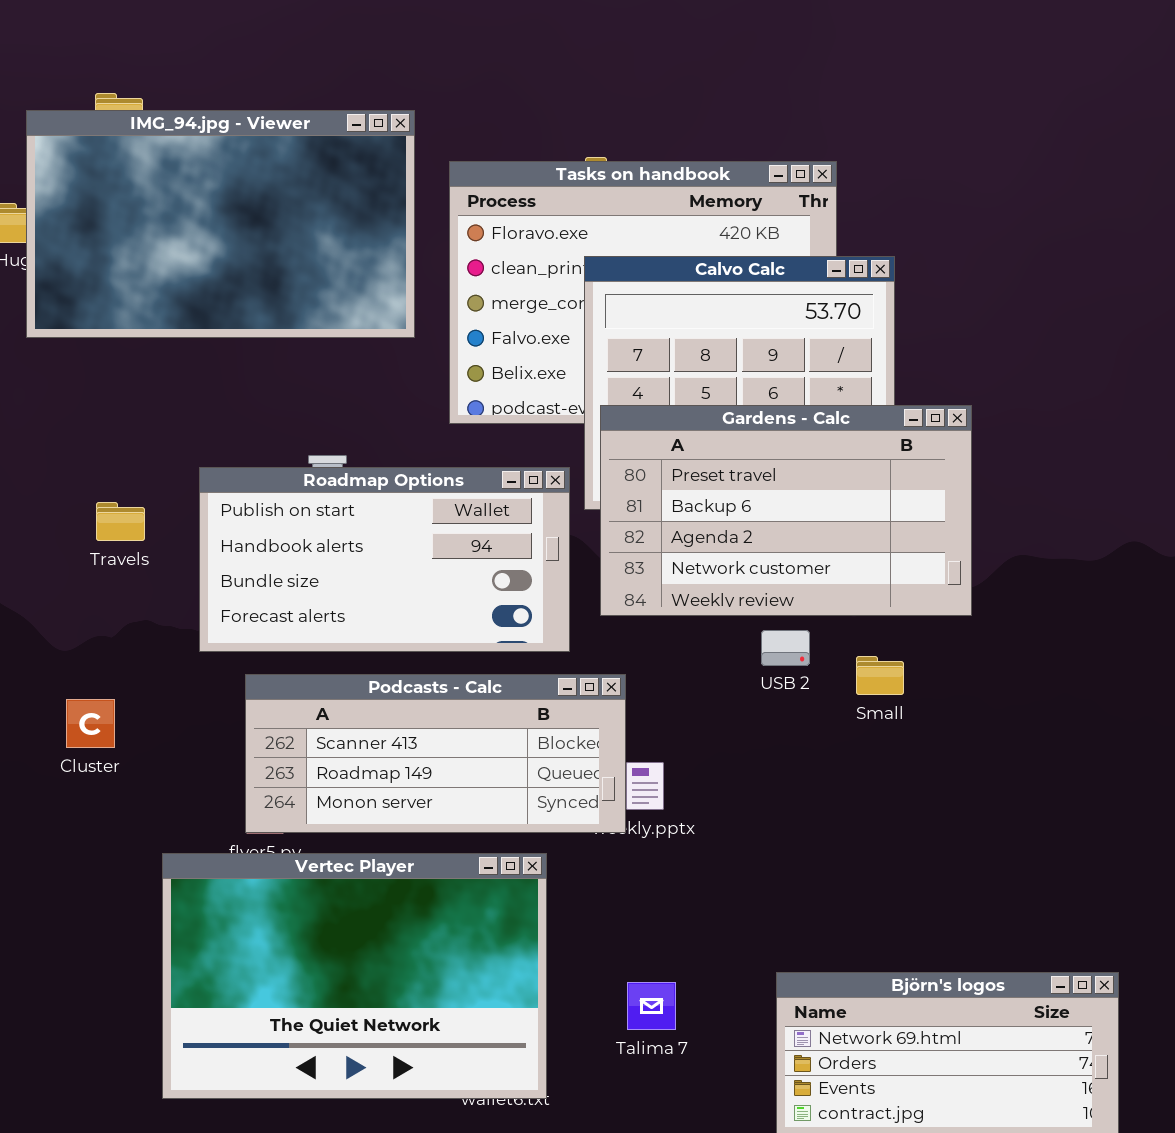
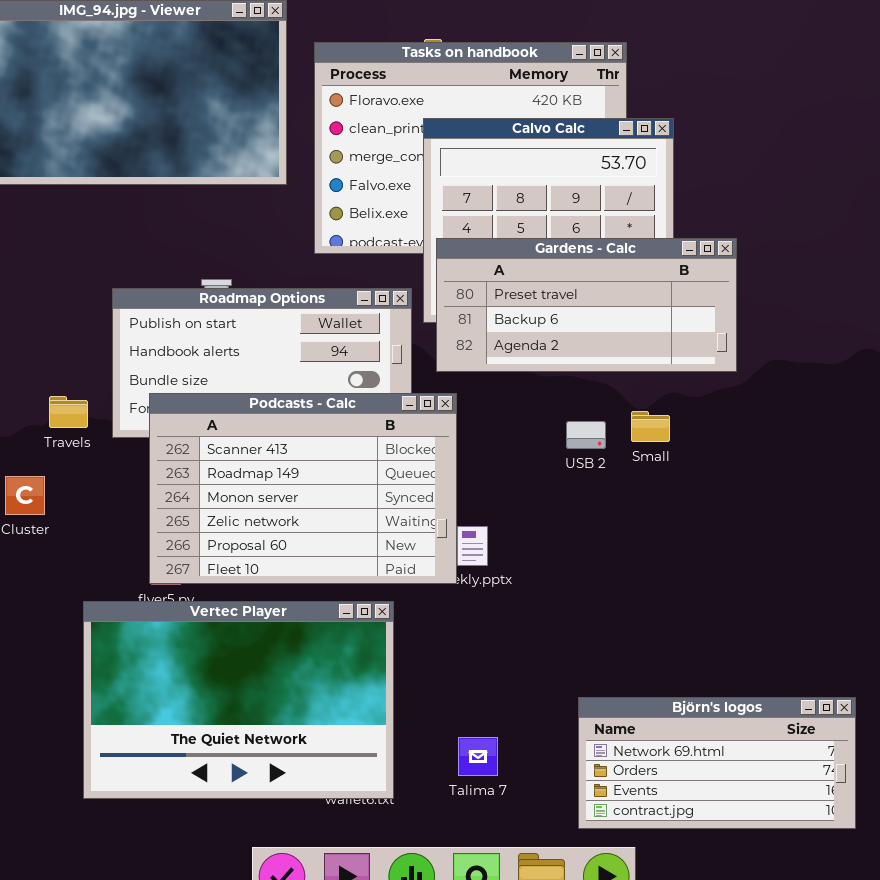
Gardens - Calc: [600,405,972,616] -> [436,238,737,372], resized
Travels: [96,502,145,541] -> [49,396,88,428], moved
Small: [856,656,904,695] -> [631,411,670,442], moved
Podcasts - Calc: [245,674,626,833] -> [149,393,457,584], resized
Talima 7: [627,982,676,1030] -> [458,737,498,776], moved

